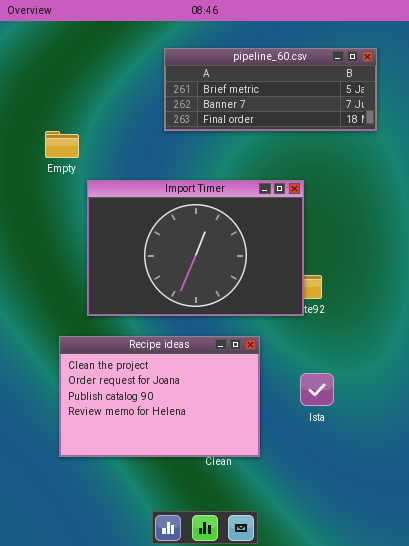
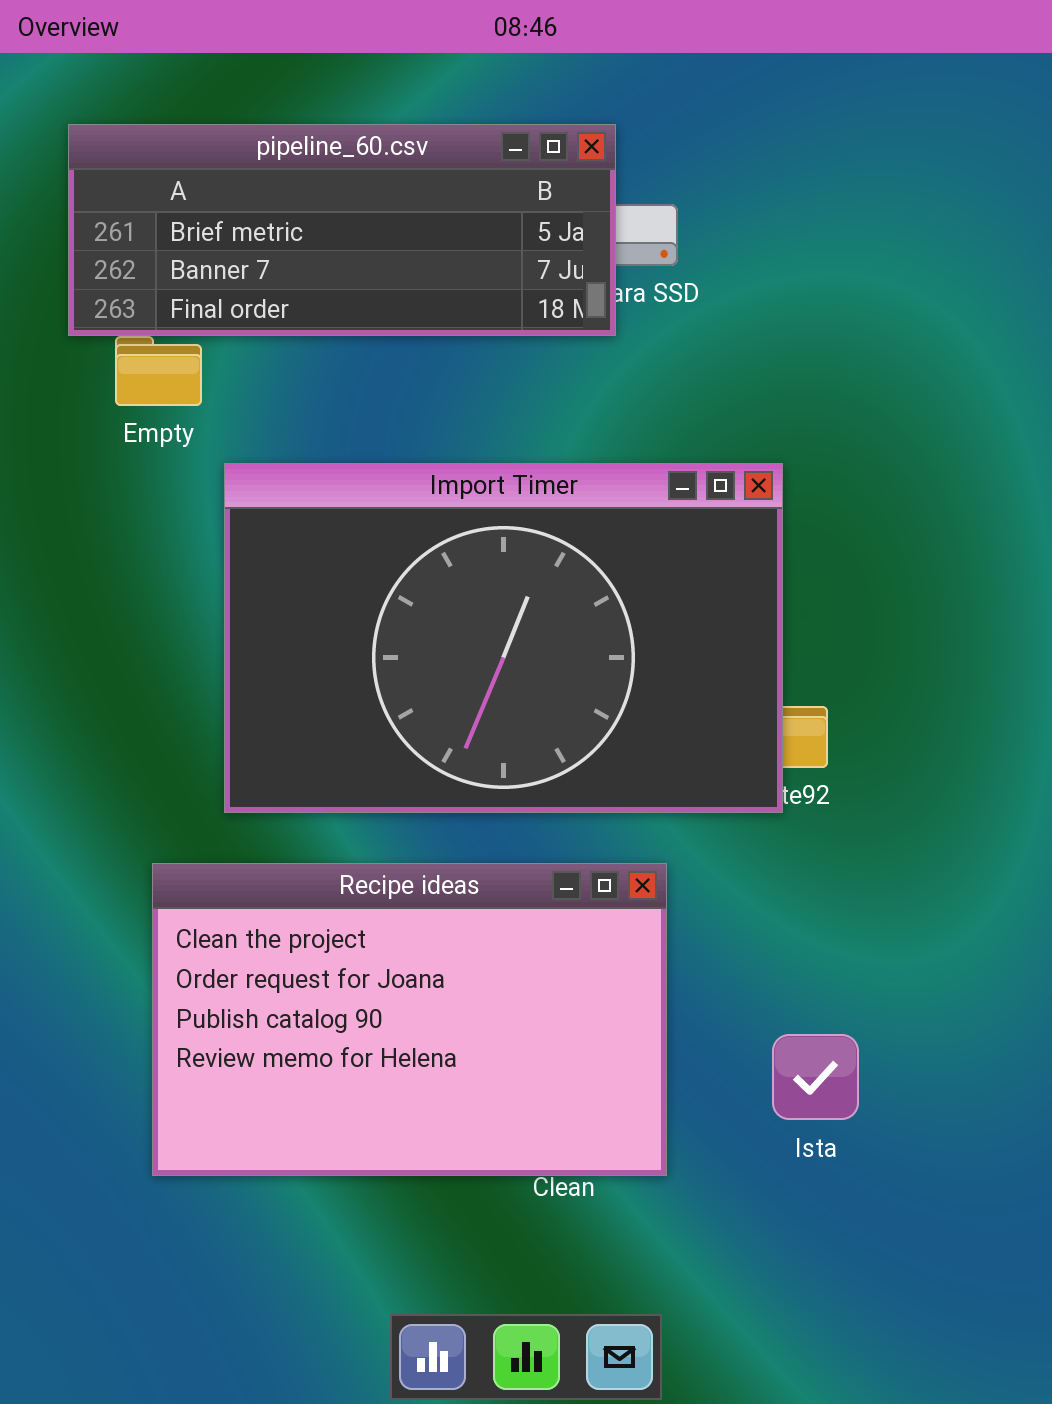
pipeline_60.csv: [164,48,377,131] -> [68,124,616,336], moved
Ista: [300,373,334,406] -> [772,1034,859,1120], moved

